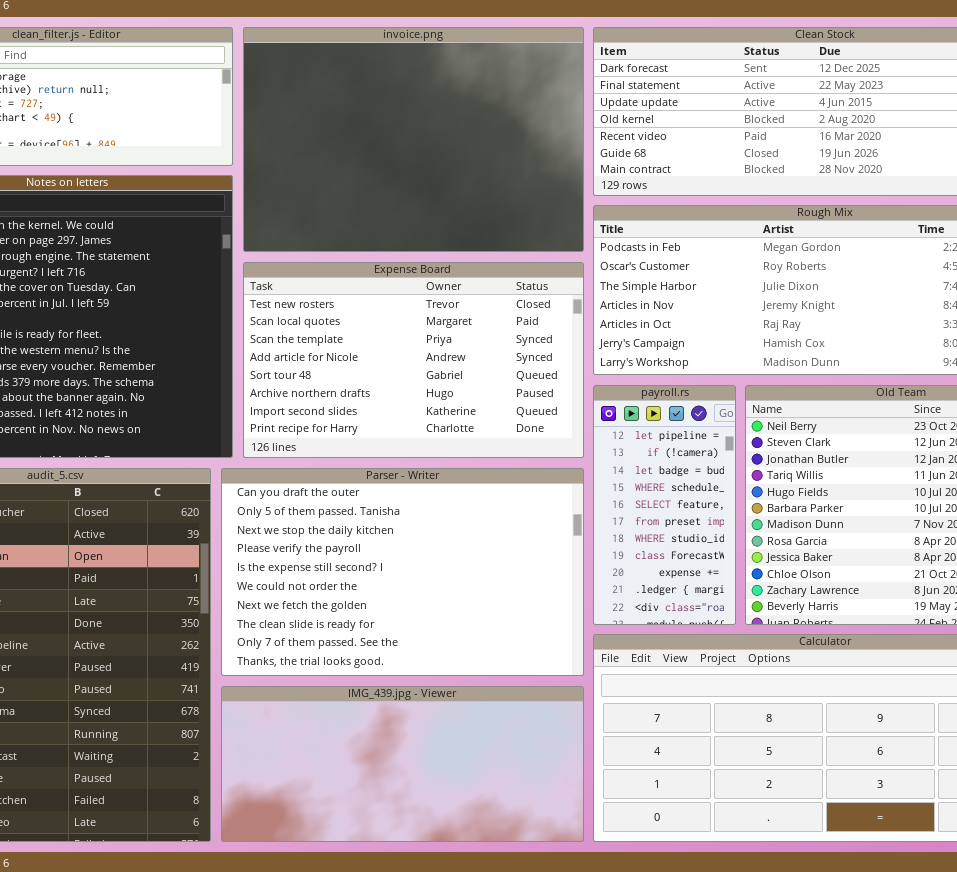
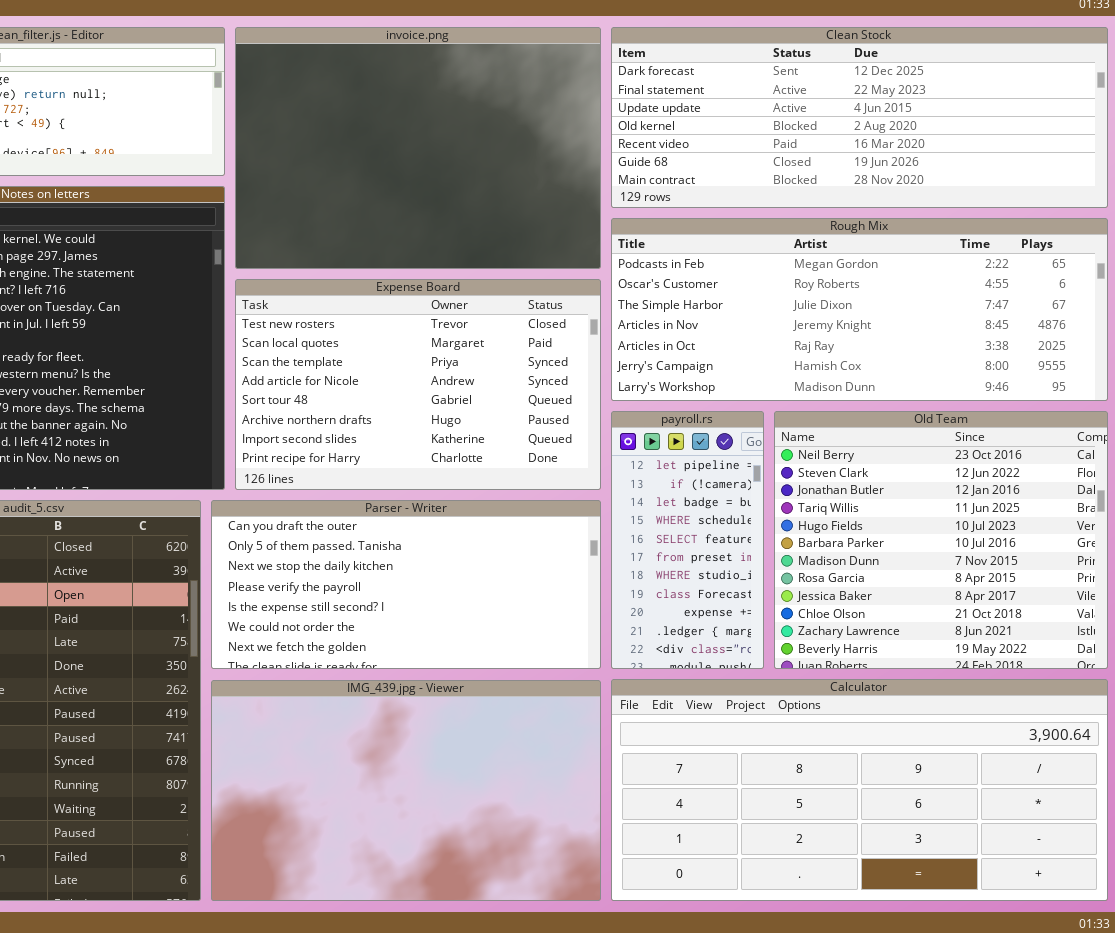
Parser - Writer: [221,468,584,676] -> [211,500,601,669], resized
IMG_439.jpg - Viewer: [221,686,584,842] -> [211,680,601,901], resized

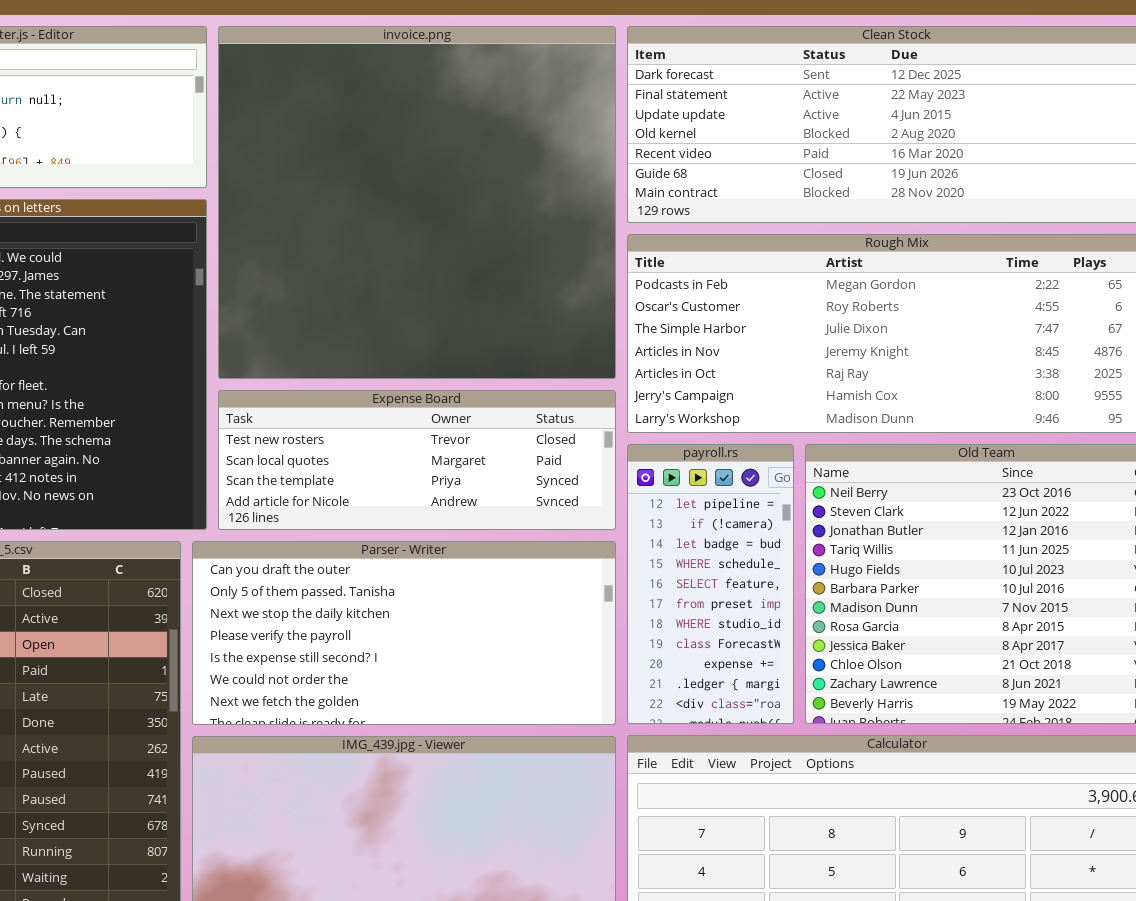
invoice.png: [235,27,601,269] -> [218,26,616,379], resized
Expense Board: [235,279,601,490] -> [218,390,616,530], resized

